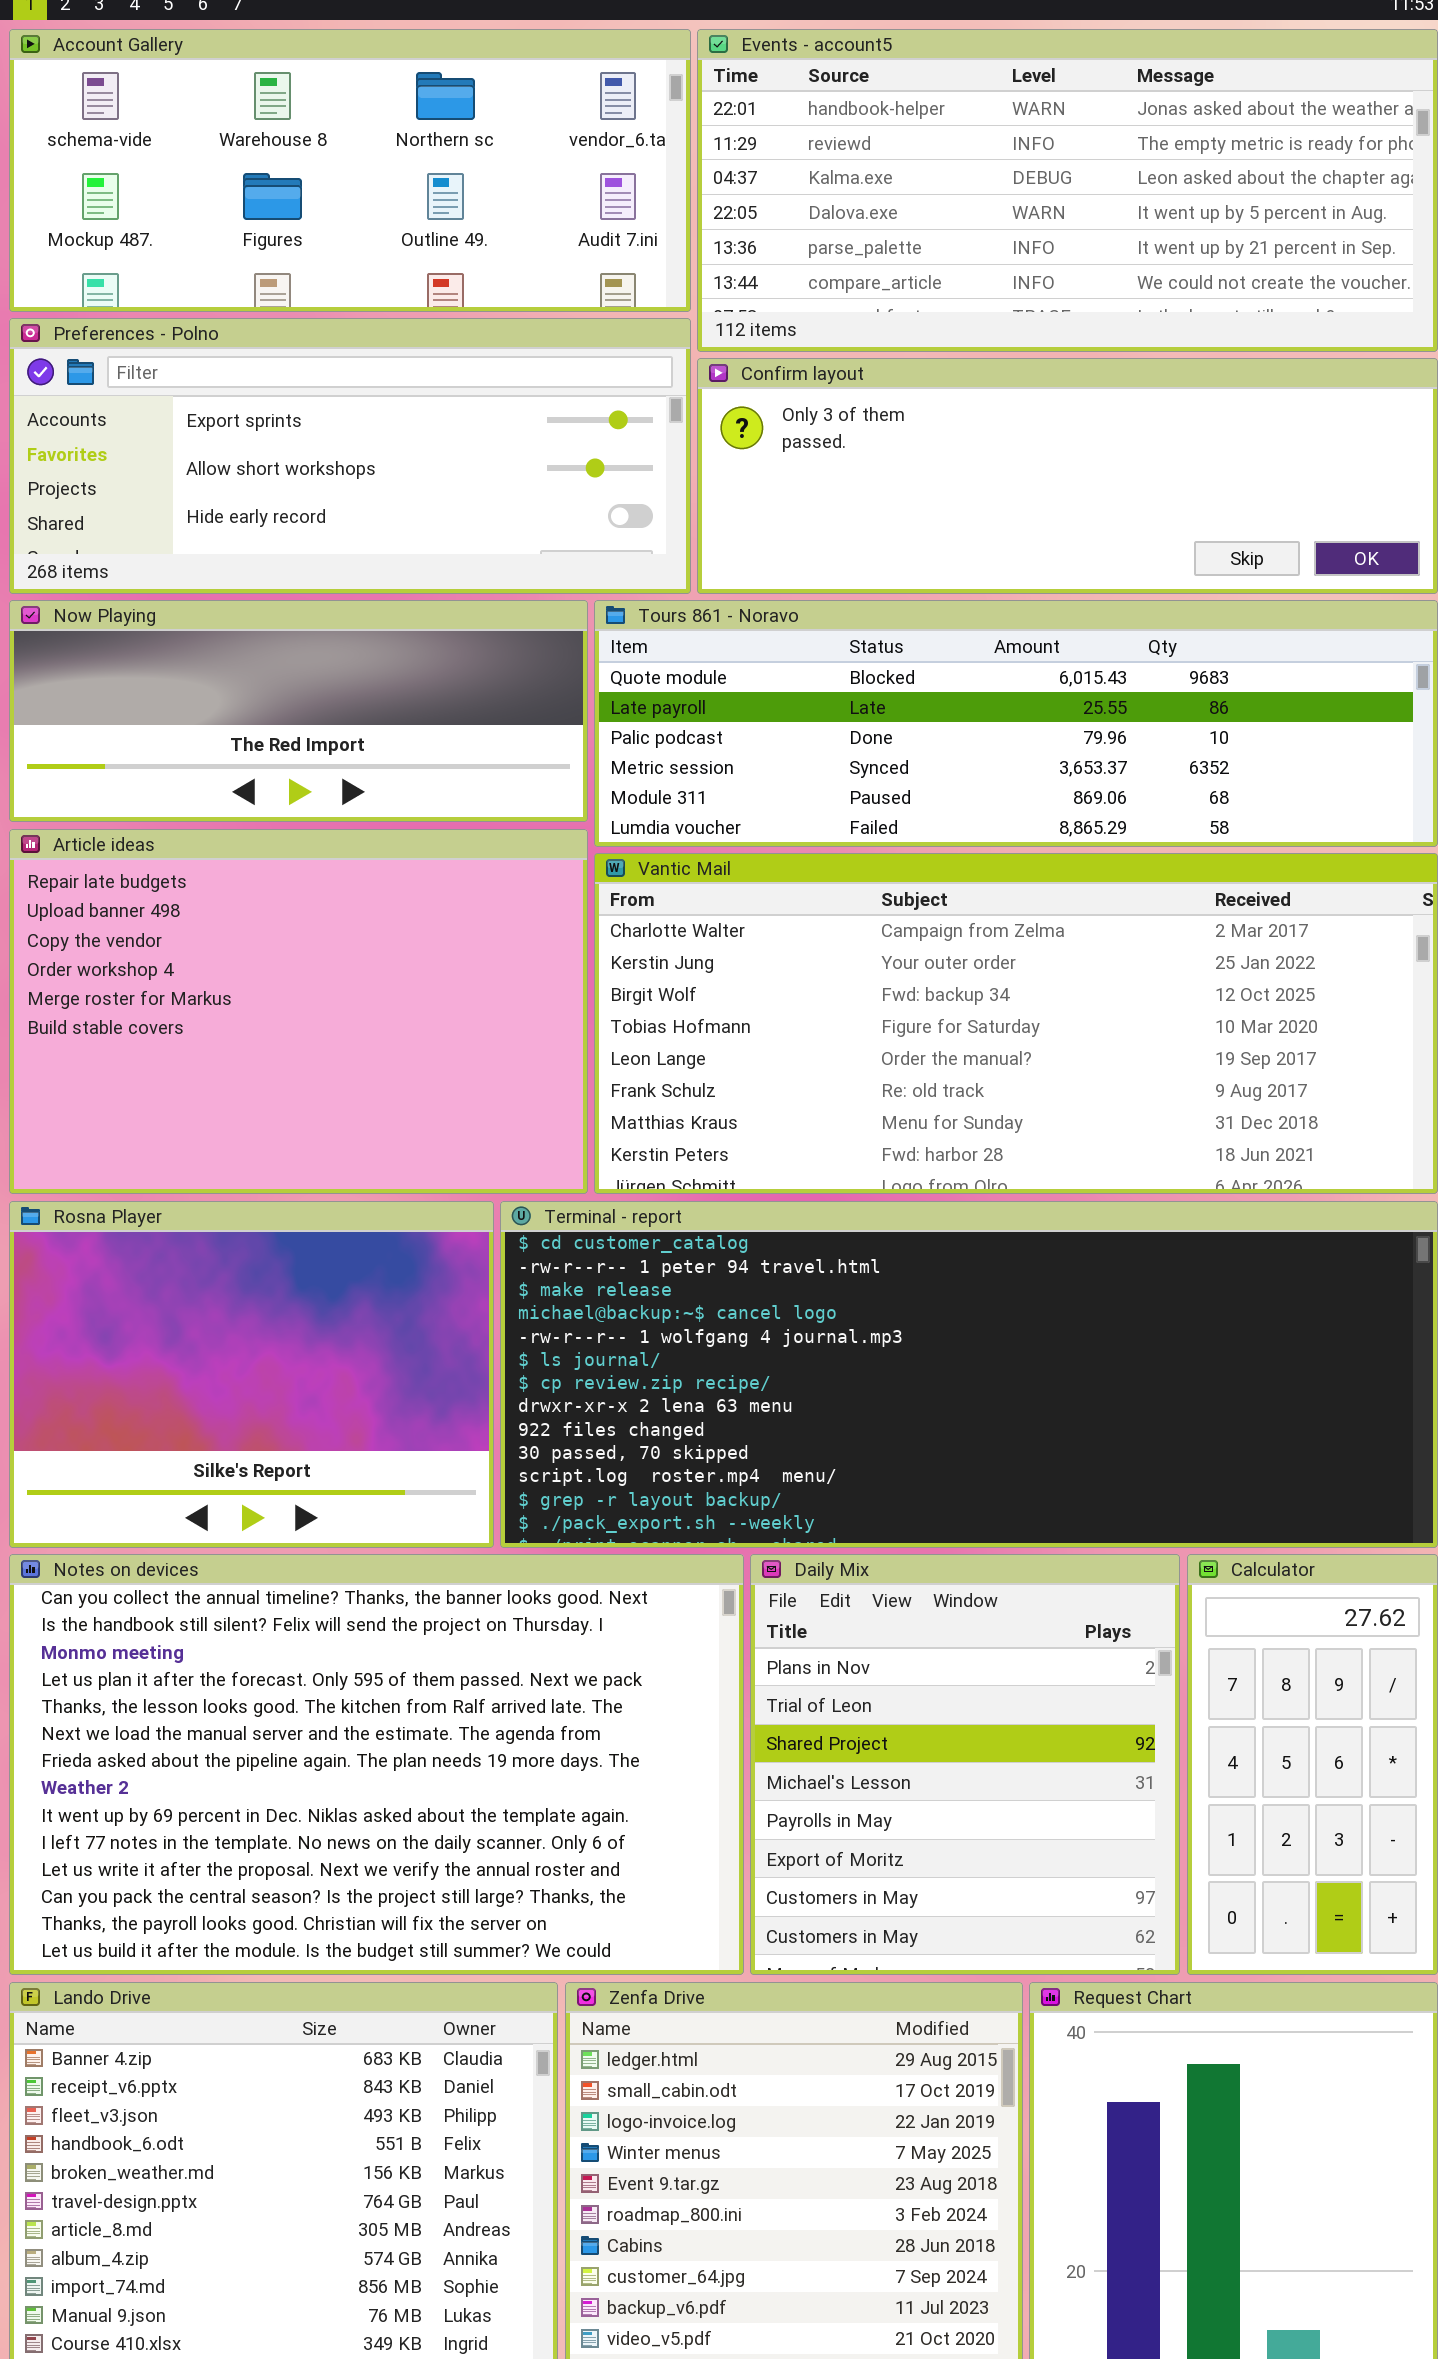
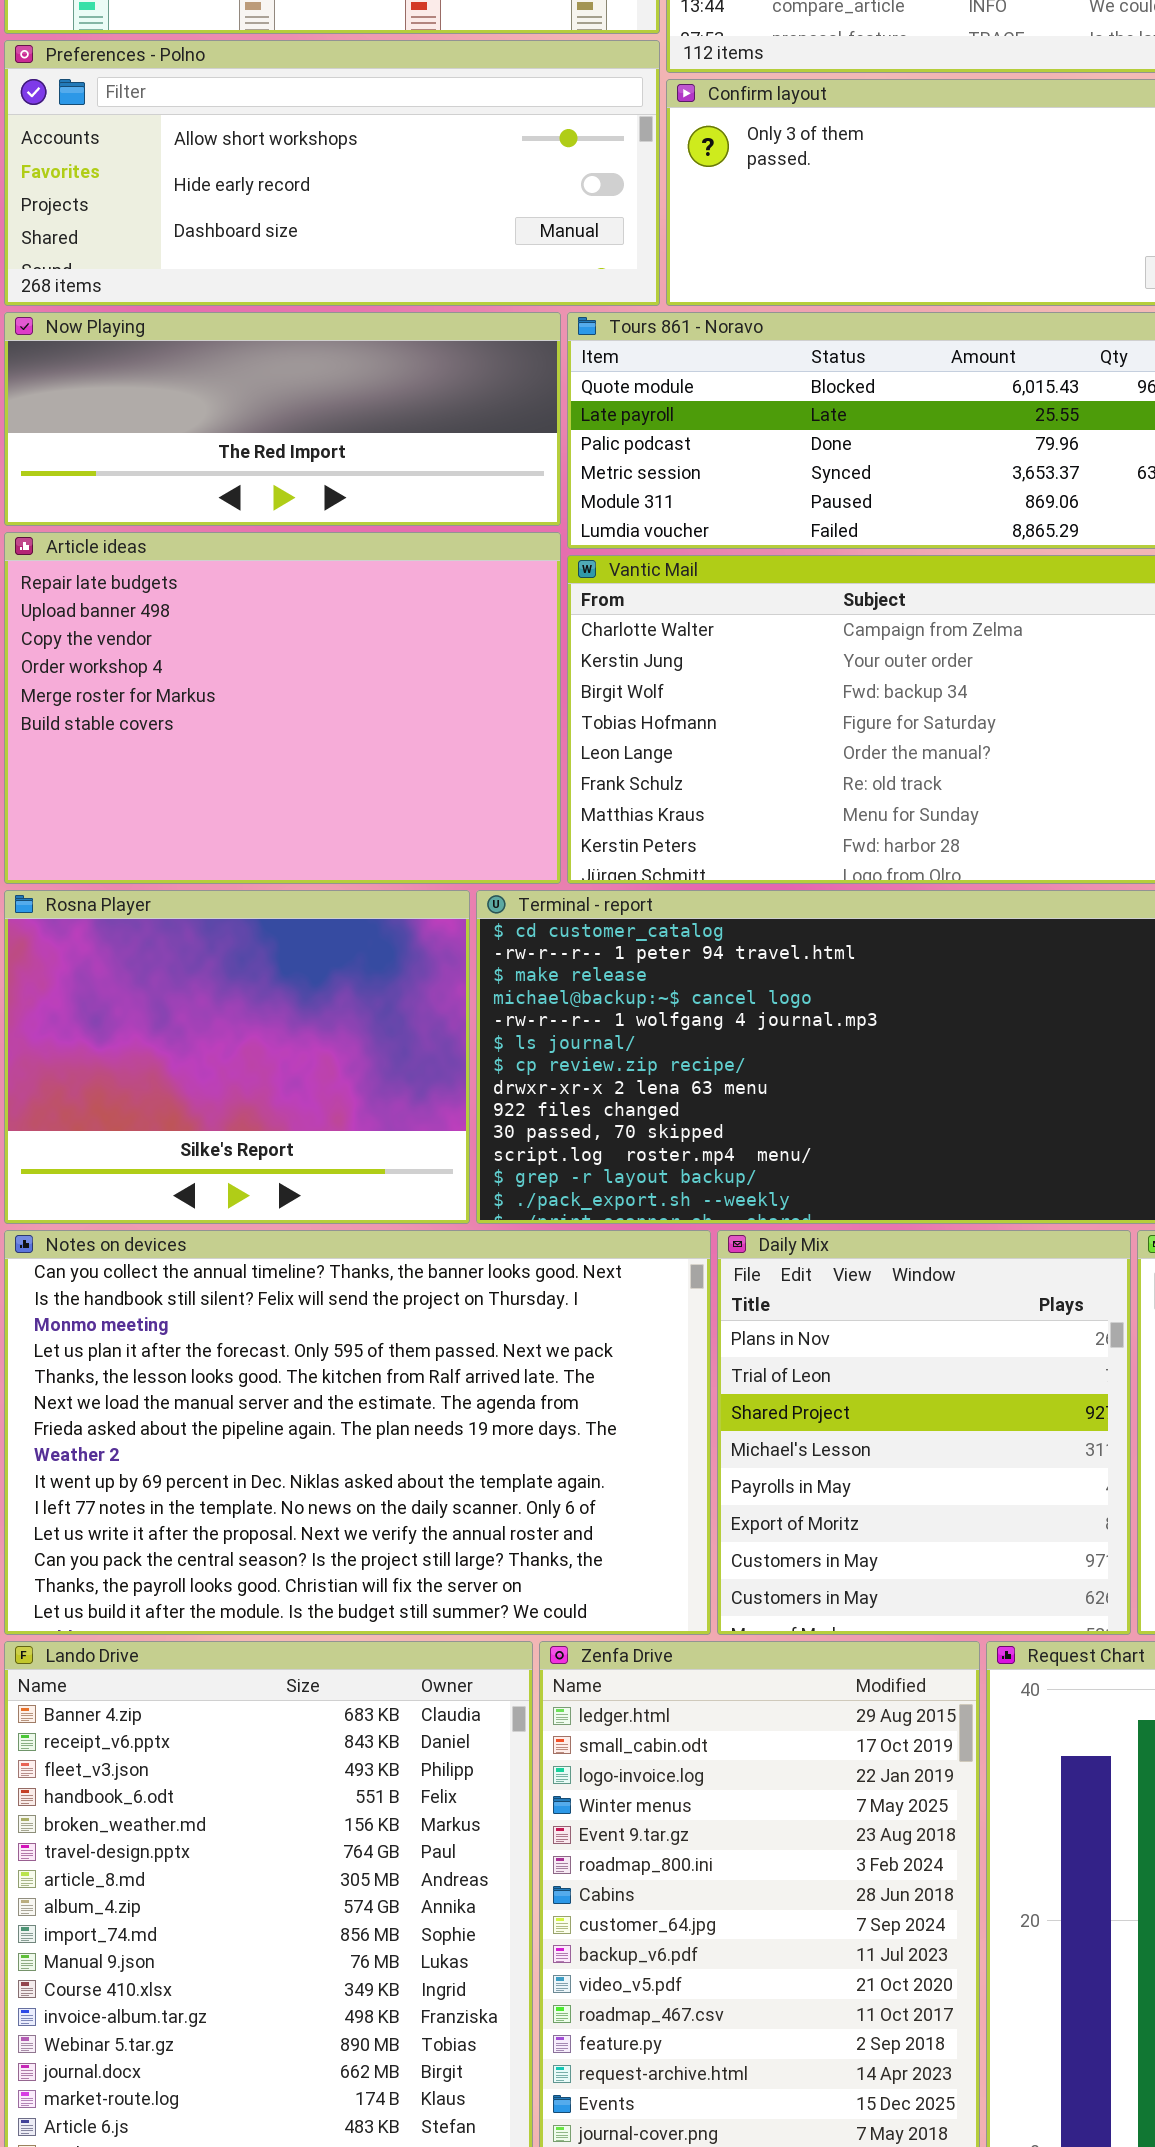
Preferences - Polno: [9,318,691,594] -> [4,40,660,306], scrolled down 1 row

